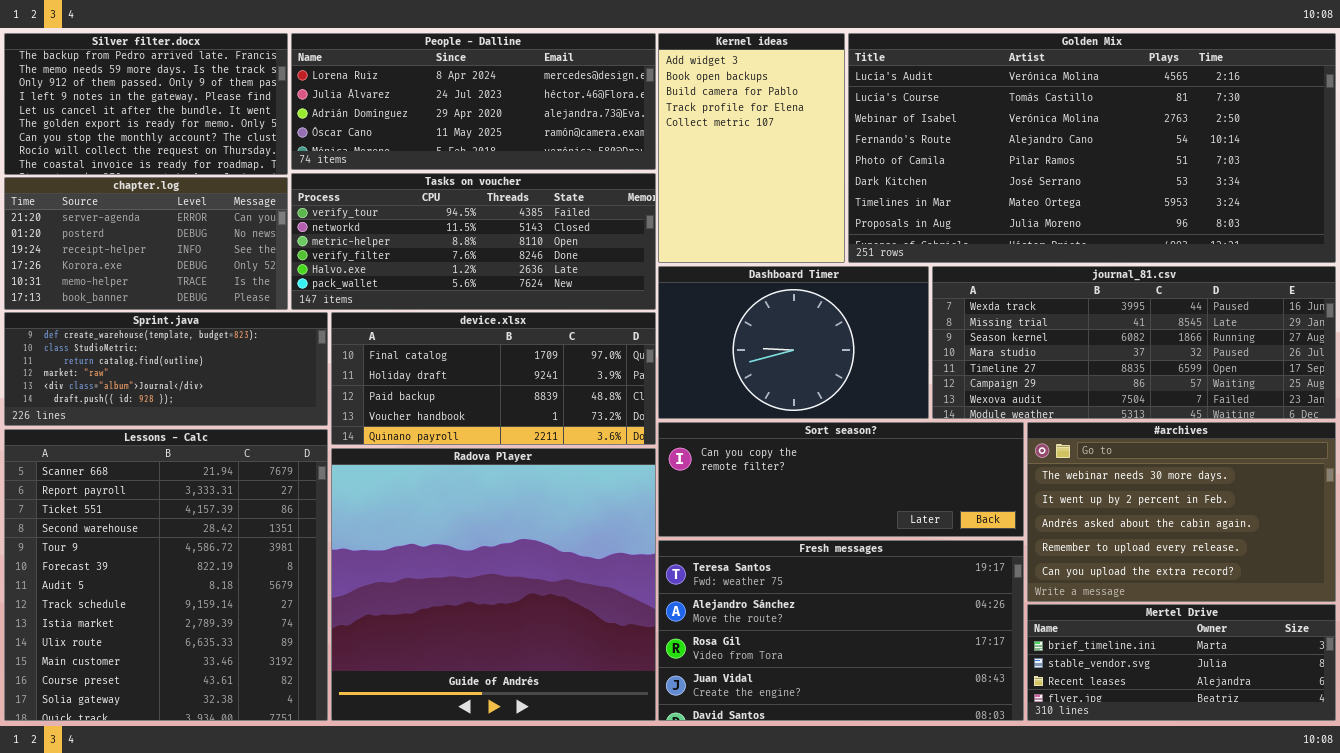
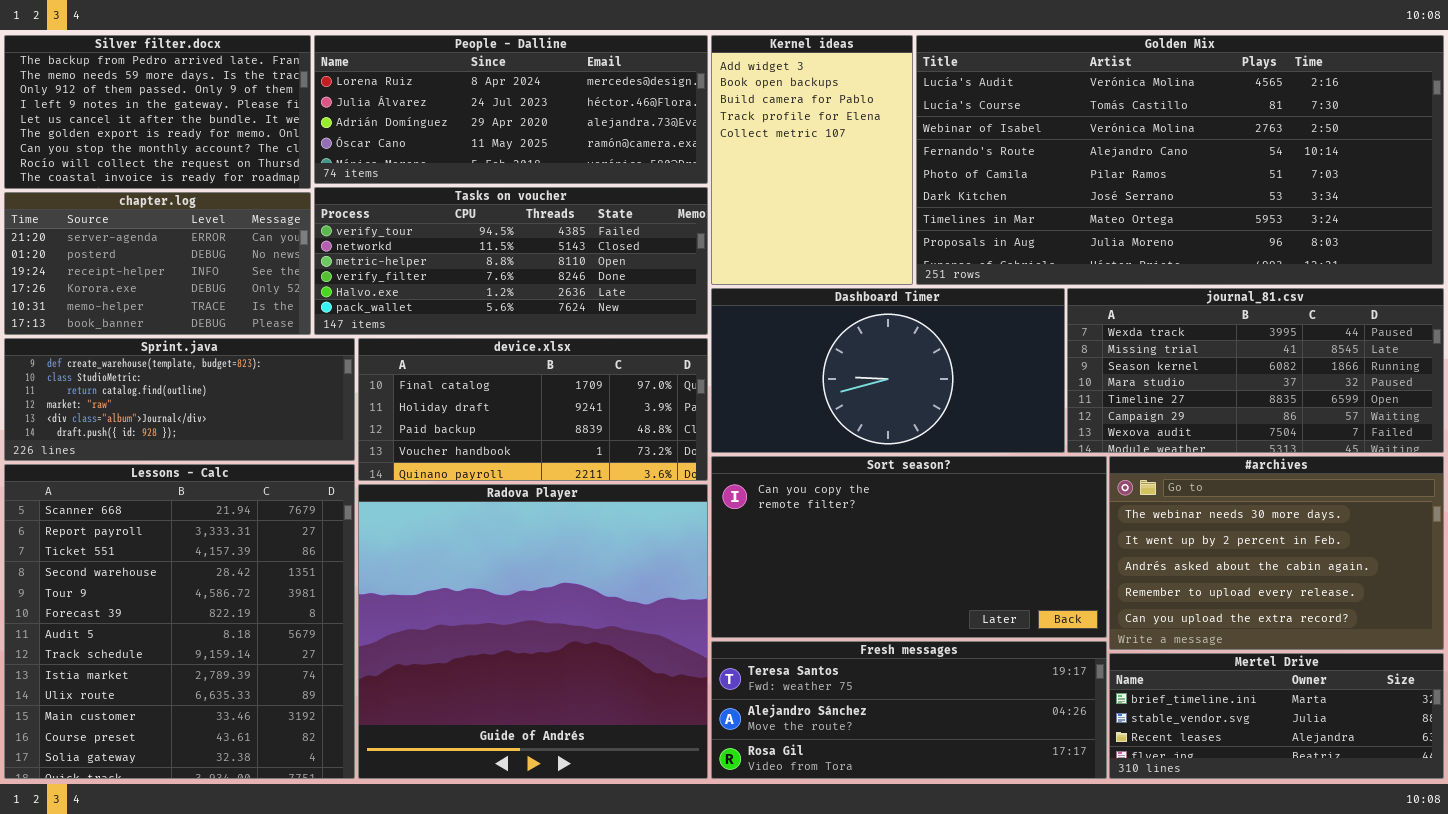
Dashboard Timer: [658,266,929,419] -> [711,288,1065,453], resized
journal_81.csv: [932,266,1336,419] -> [1067,288,1444,453], resized
Sort season?: [658,422,1024,537] -> [711,456,1107,638], resized
Fresh messages: [658,540,1024,721] -> [711,641,1107,779], resized

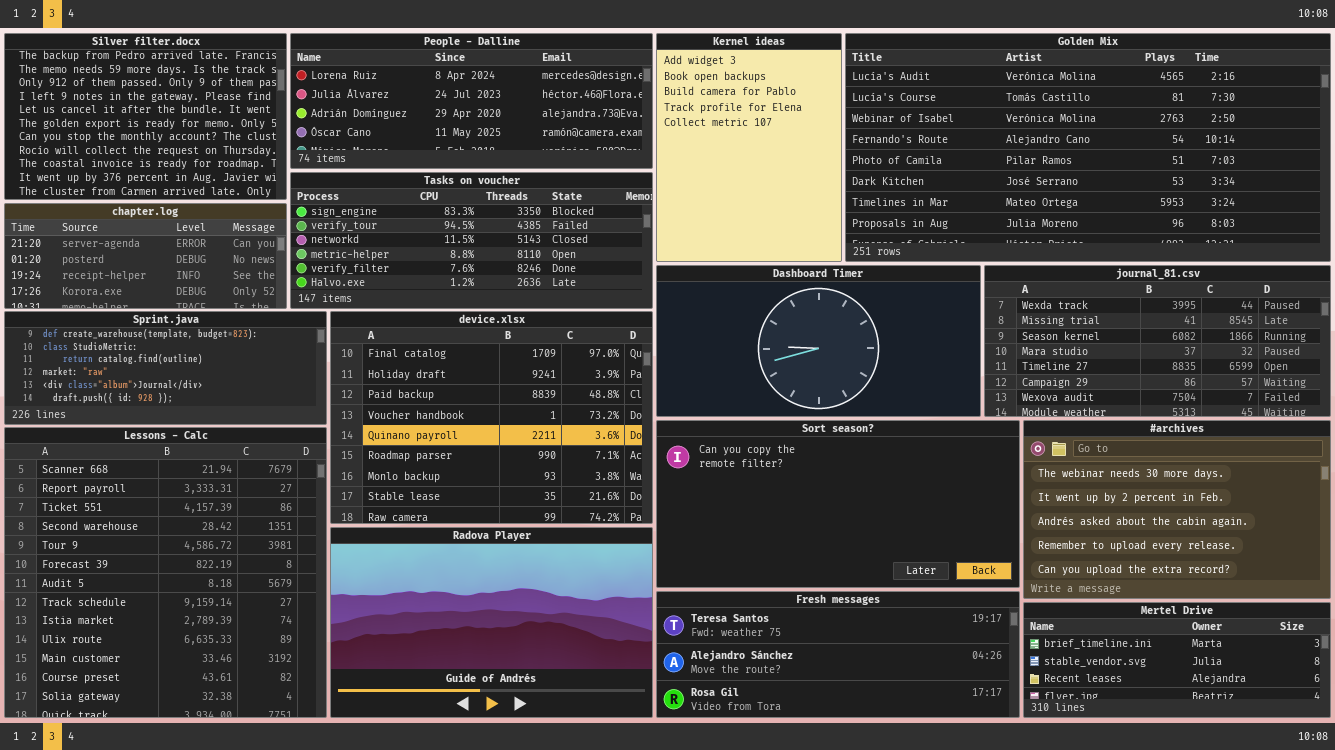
Silver filter.docx: [4,35,311,189] -> [4,33,287,200], resized
Tasks on voucher: [314,187,708,335] -> [290,172,653,309], scrolled up 1 row
chapter.log: [4,192,311,335] -> [4,203,287,309], resized
device.xlsx: [358,338,708,481] -> [330,311,653,524], resized
Radova Player: [358,484,708,779] -> [330,527,653,718], resized

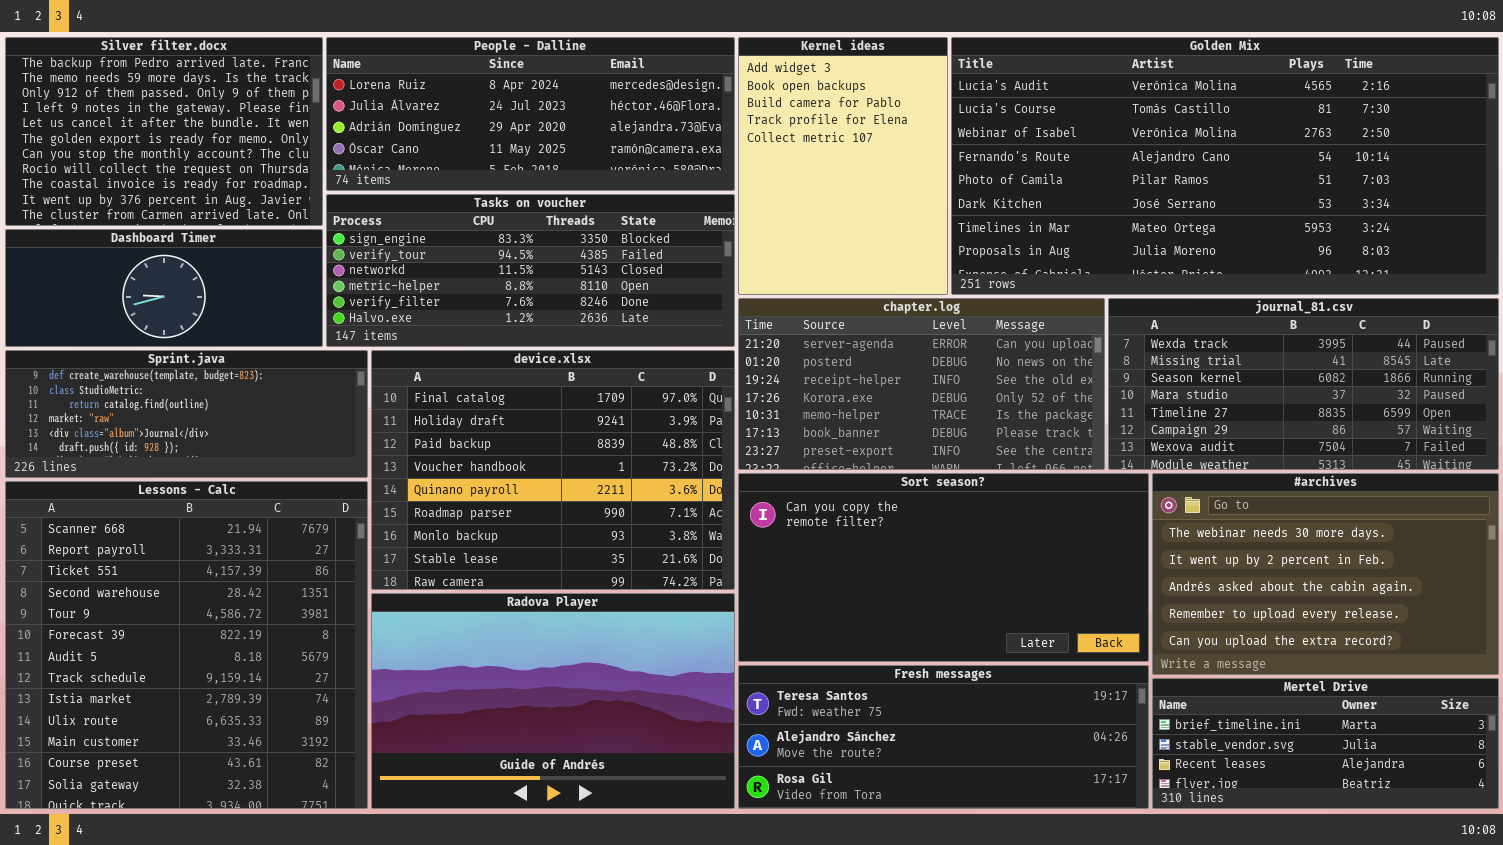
chapter.log: [4,203,287,309] -> [738,298,1105,470], moved, resized
Dashboard Timer: [656,265,981,417] -> [5,229,323,347], moved, resized

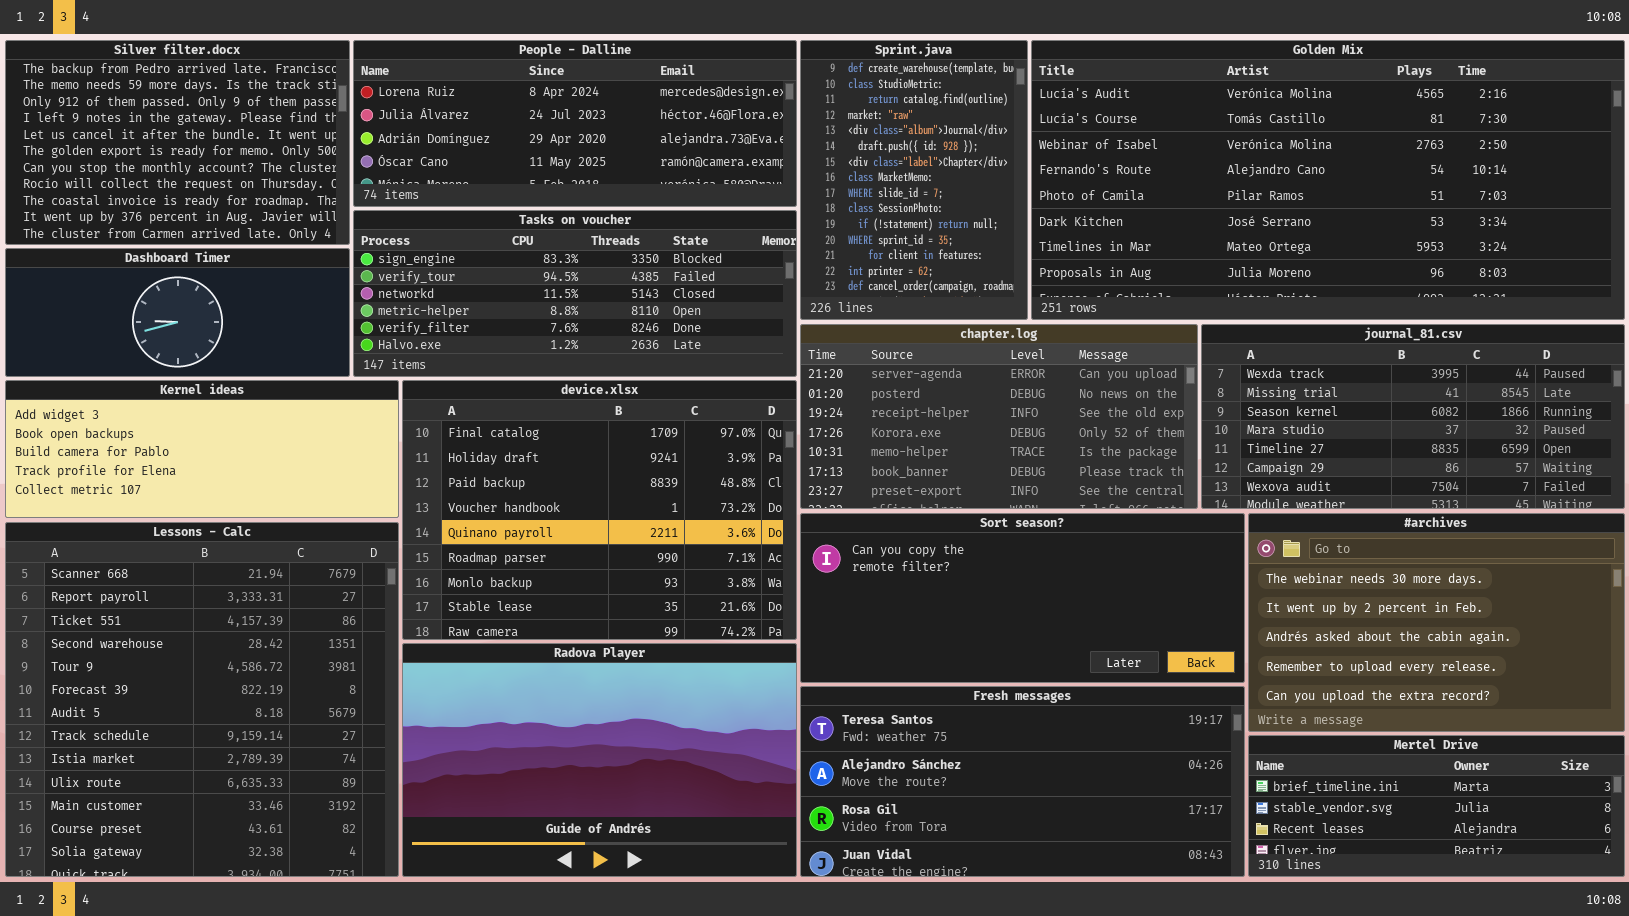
Kernel ideas: [738,37,948,295] -> [5,380,399,518], moved, resized
Sprint.java: [5,350,368,478] -> [800,40,1028,320], moved, resized
Sort season?: [738,473,1149,662] -> [800,513,1245,683], resized
Fresh messages: [738,665,1149,809] -> [800,686,1245,877], resized

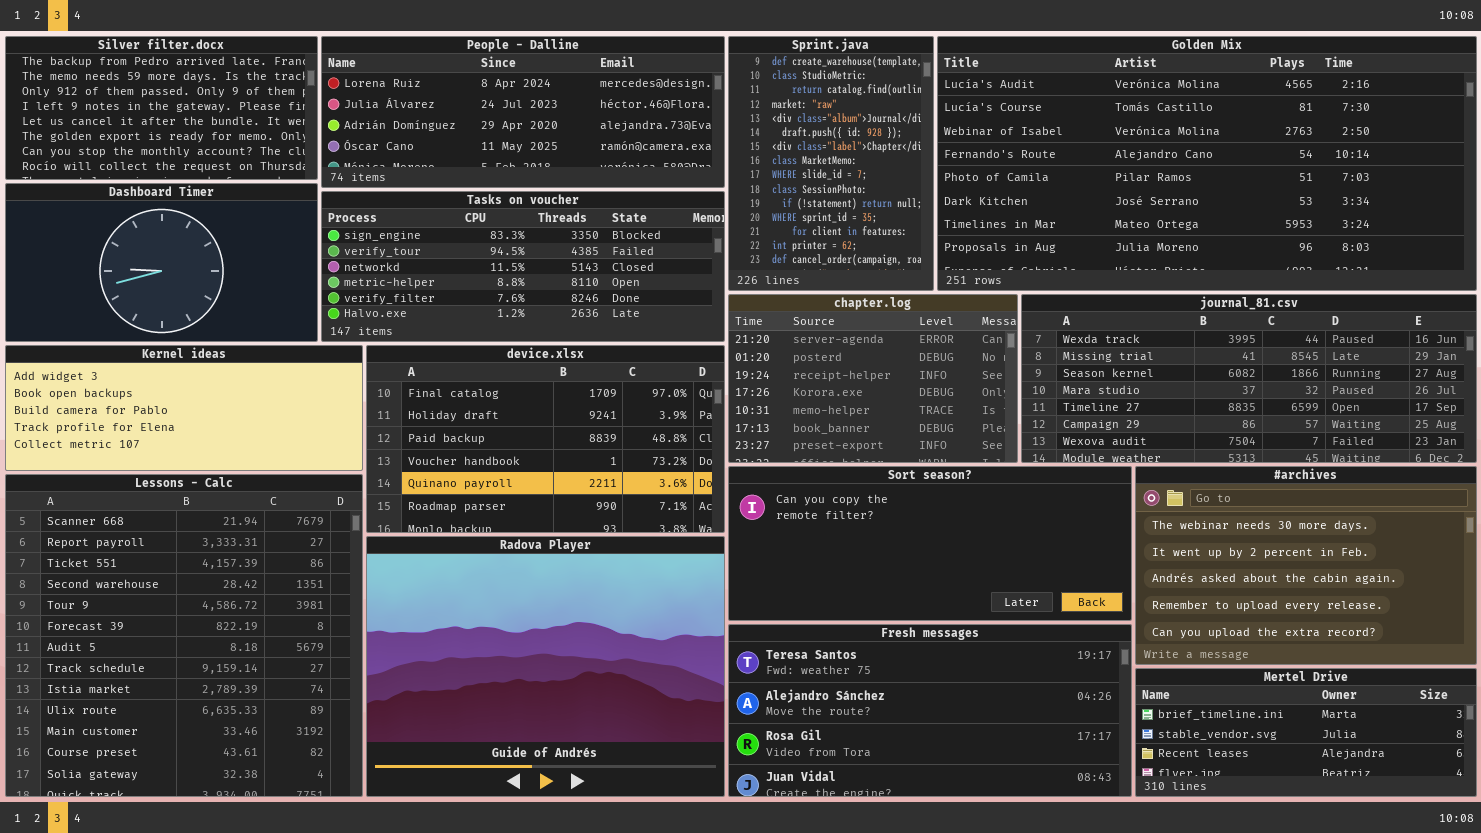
Silver filter.docx: [5,40,350,245] -> [5,36,318,180], resized
Dashboard Timer: [5,248,350,377] -> [5,183,318,342], resized
chapter.log: [800,324,1198,509] -> [728,294,1018,463], resized
journal_81.csv: [1201,324,1625,509] -> [1021,294,1477,463], resized
device.xlsx: [402,380,797,640] -> [366,345,725,533], resized
Radova Player: [402,643,797,877] -> [366,536,725,797], resized

